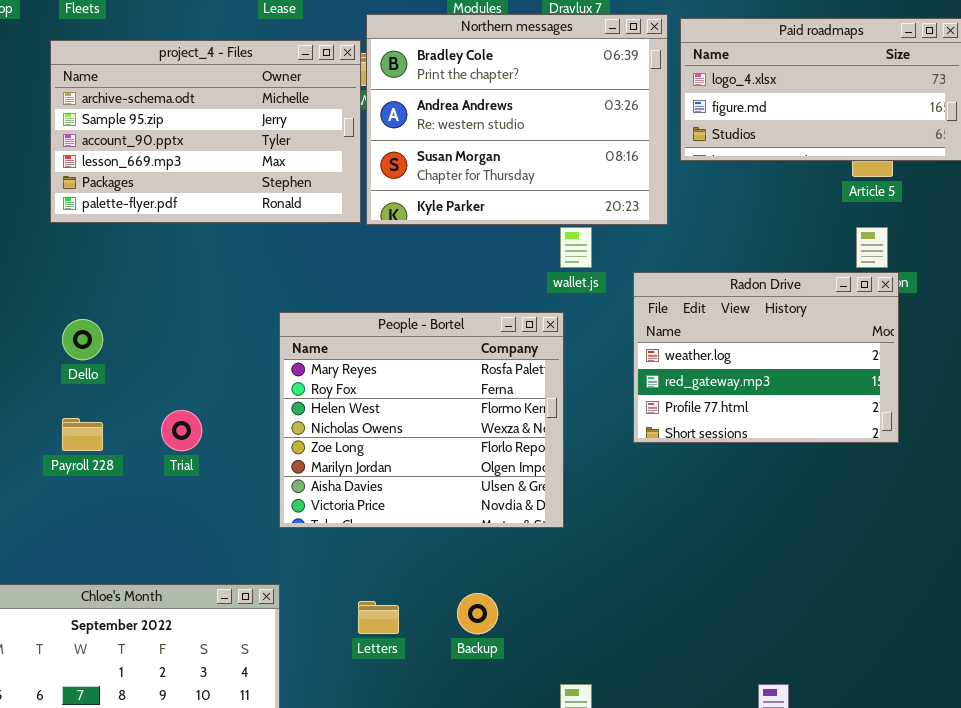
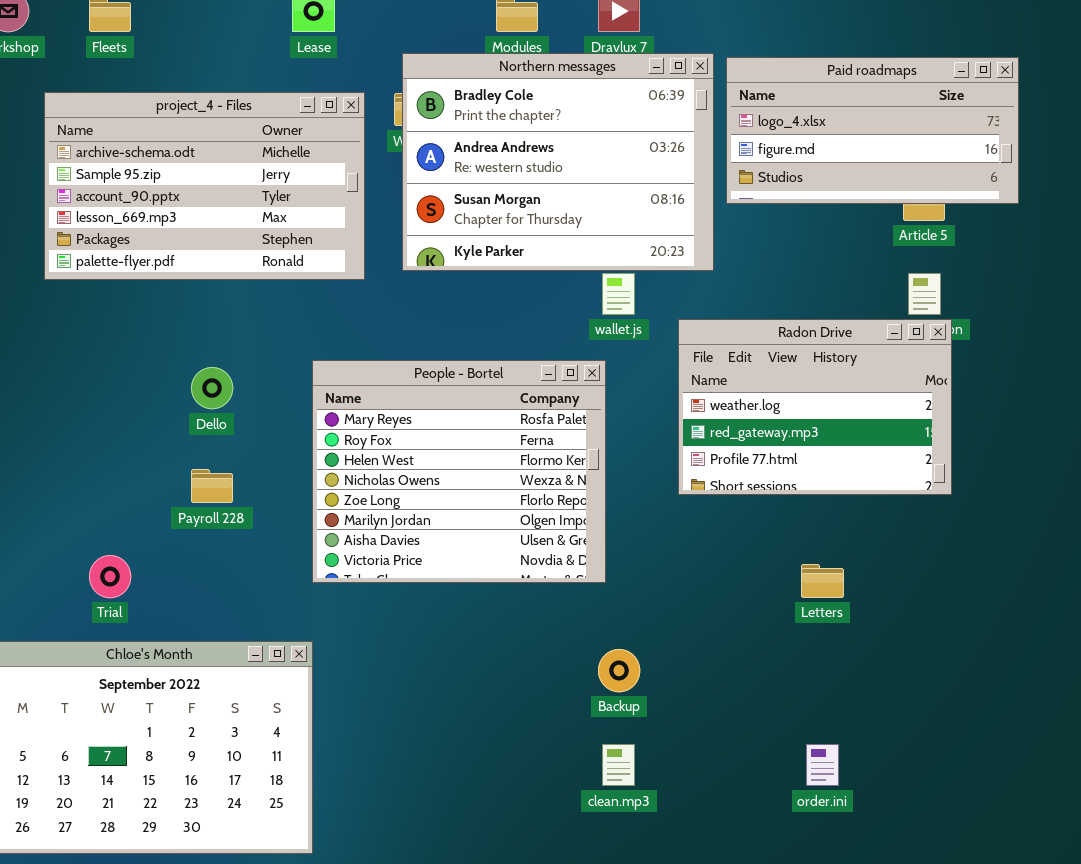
project_4 - Files: [50,40,361,223] -> [44,92,365,280], moved
Dello: [62,319,103,360] -> [191,367,233,409], moved
Trial: [161,410,202,451] -> [89,555,131,598], moved
Payroll 228: [62,418,103,451] -> [191,469,233,503], moved
Backup: [457,593,498,634] -> [598,649,640,692], moved
Letters: [358,601,399,634] -> [801,564,844,598], moved

